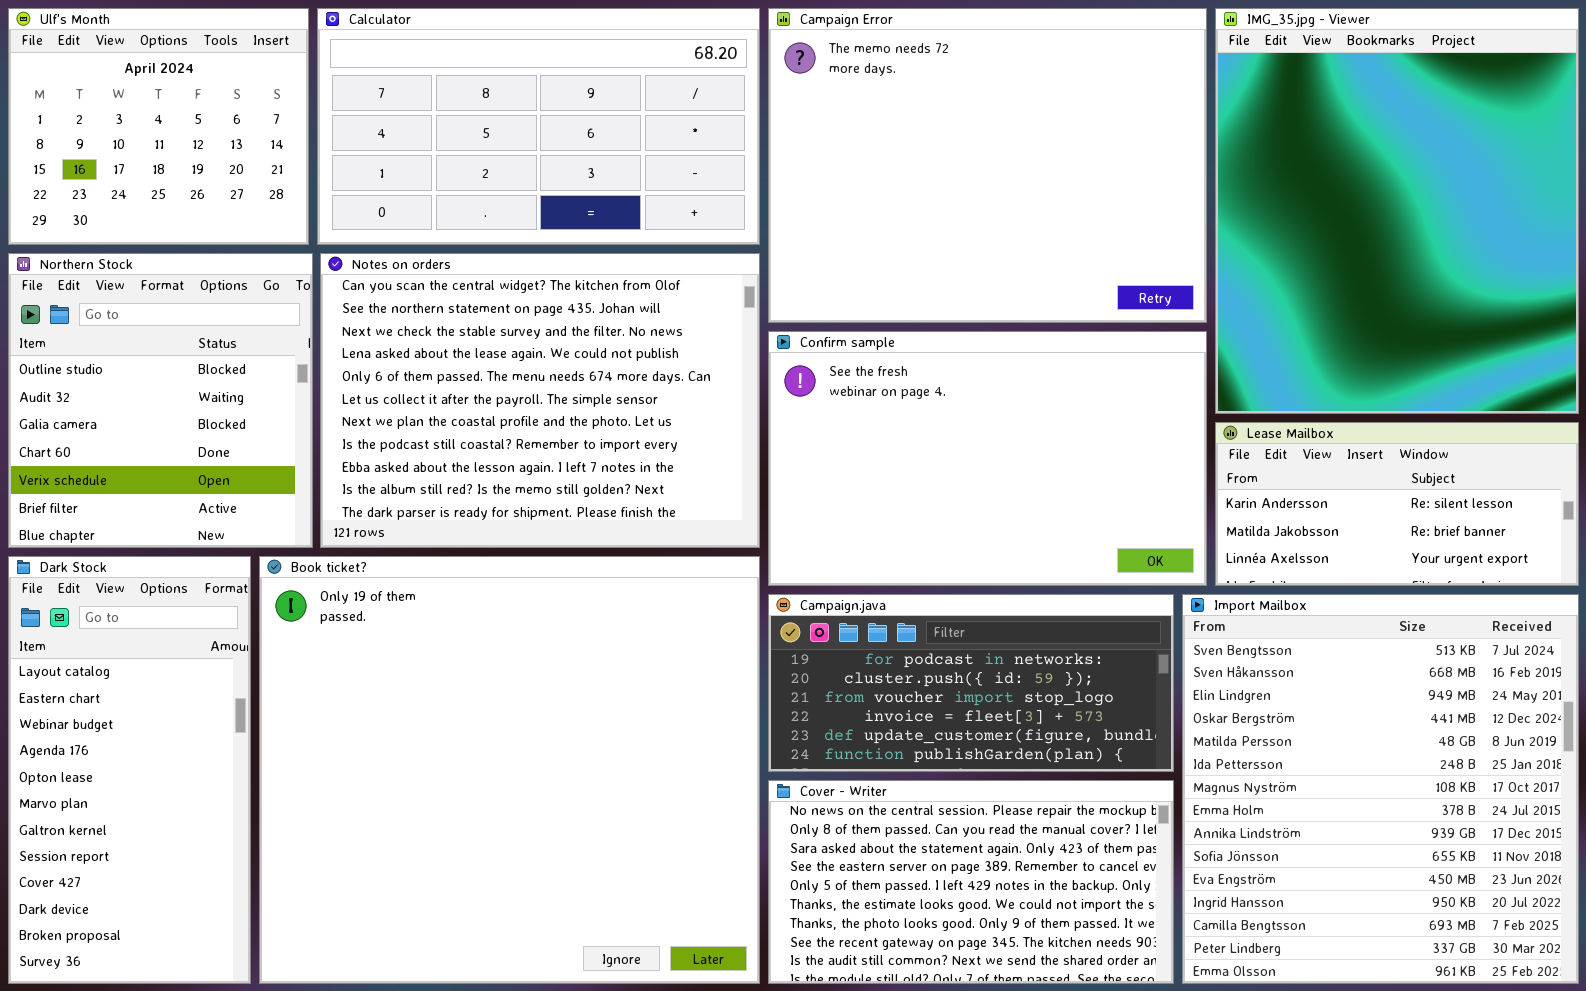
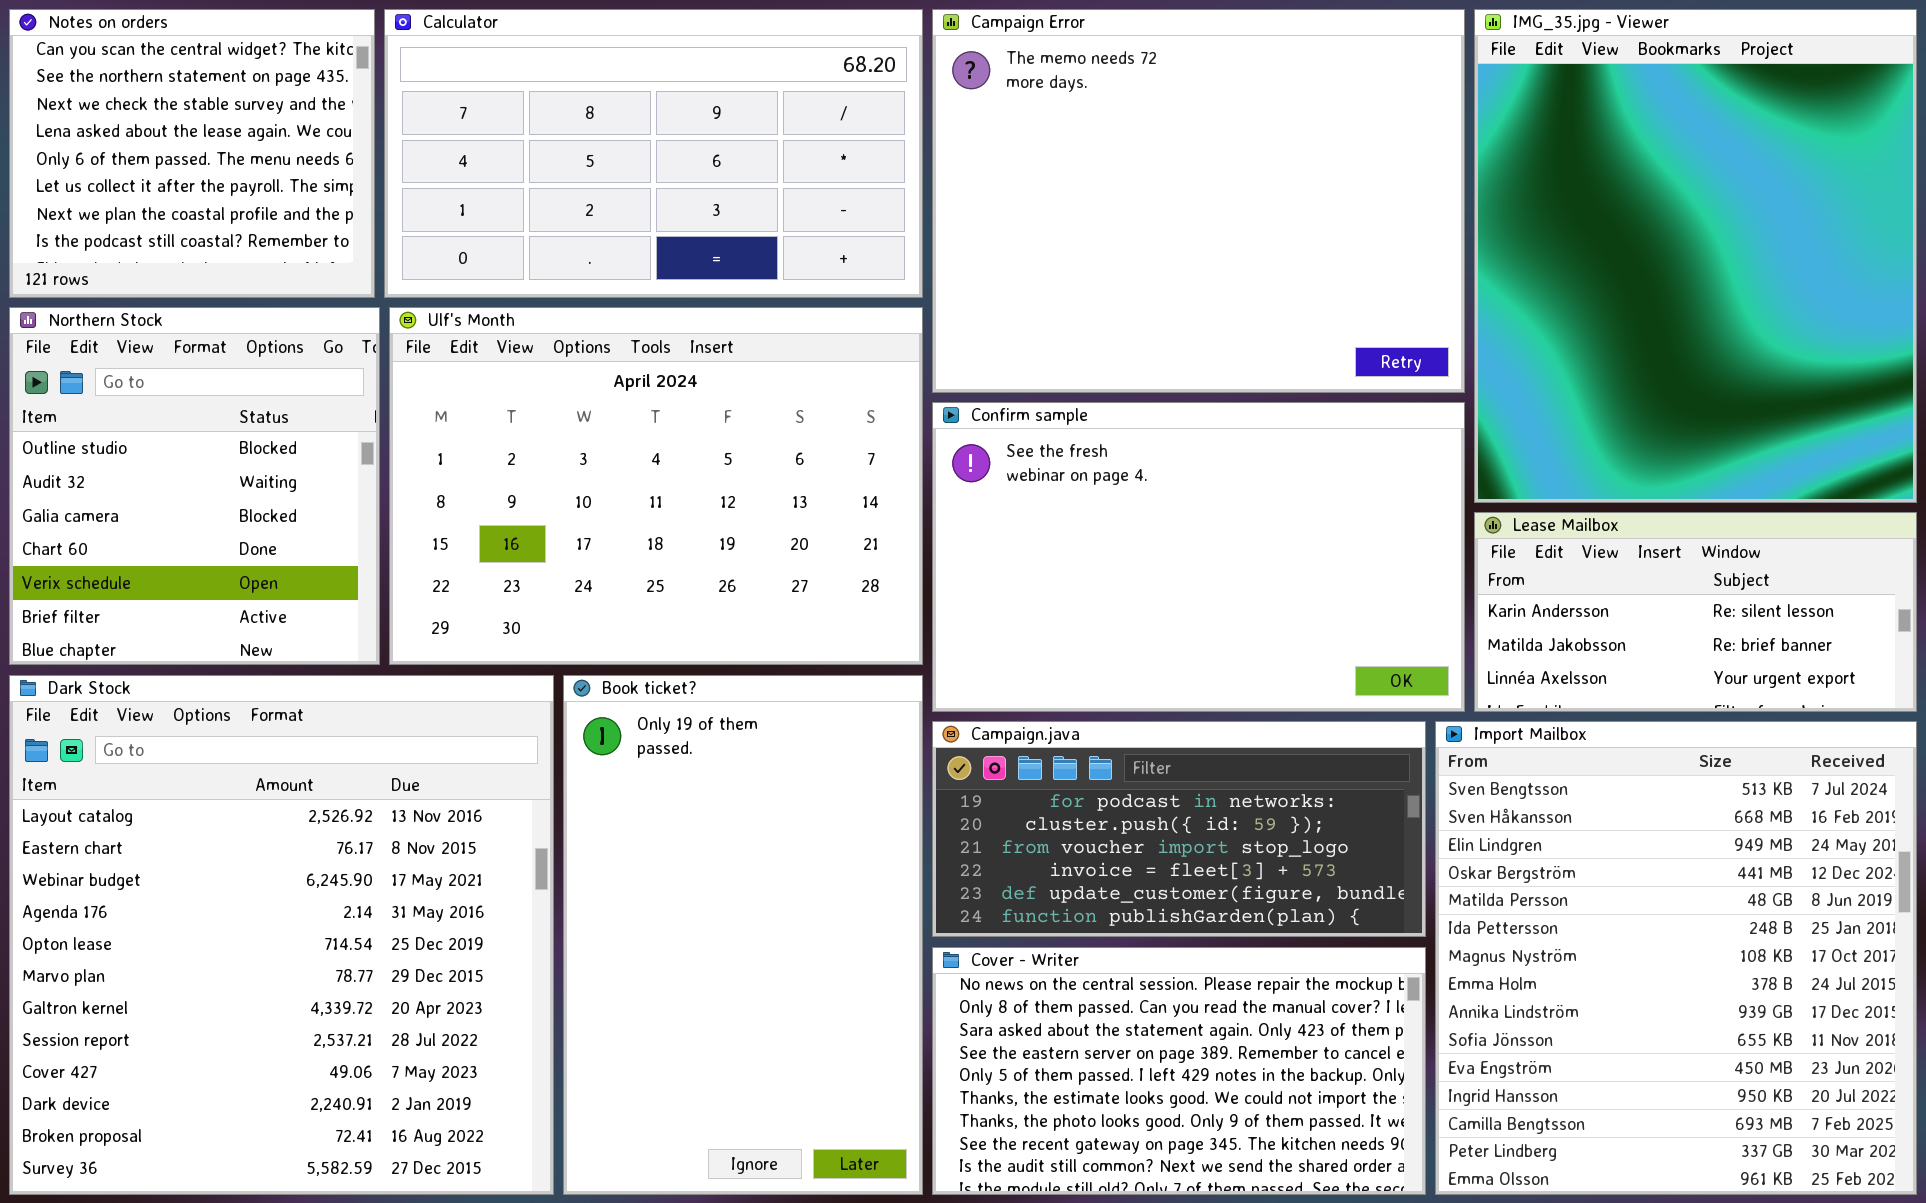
Ulf's Month: [8,8,309,245] -> [389,307,923,665], moved, resized
Notes on orders: [320,253,760,548] -> [9,9,375,298], moved, resized
Dark Stock: [8,556,251,984] -> [9,675,554,1195], resized
Book ticket?: [259,556,760,984] -> [563,675,923,1195], resized

